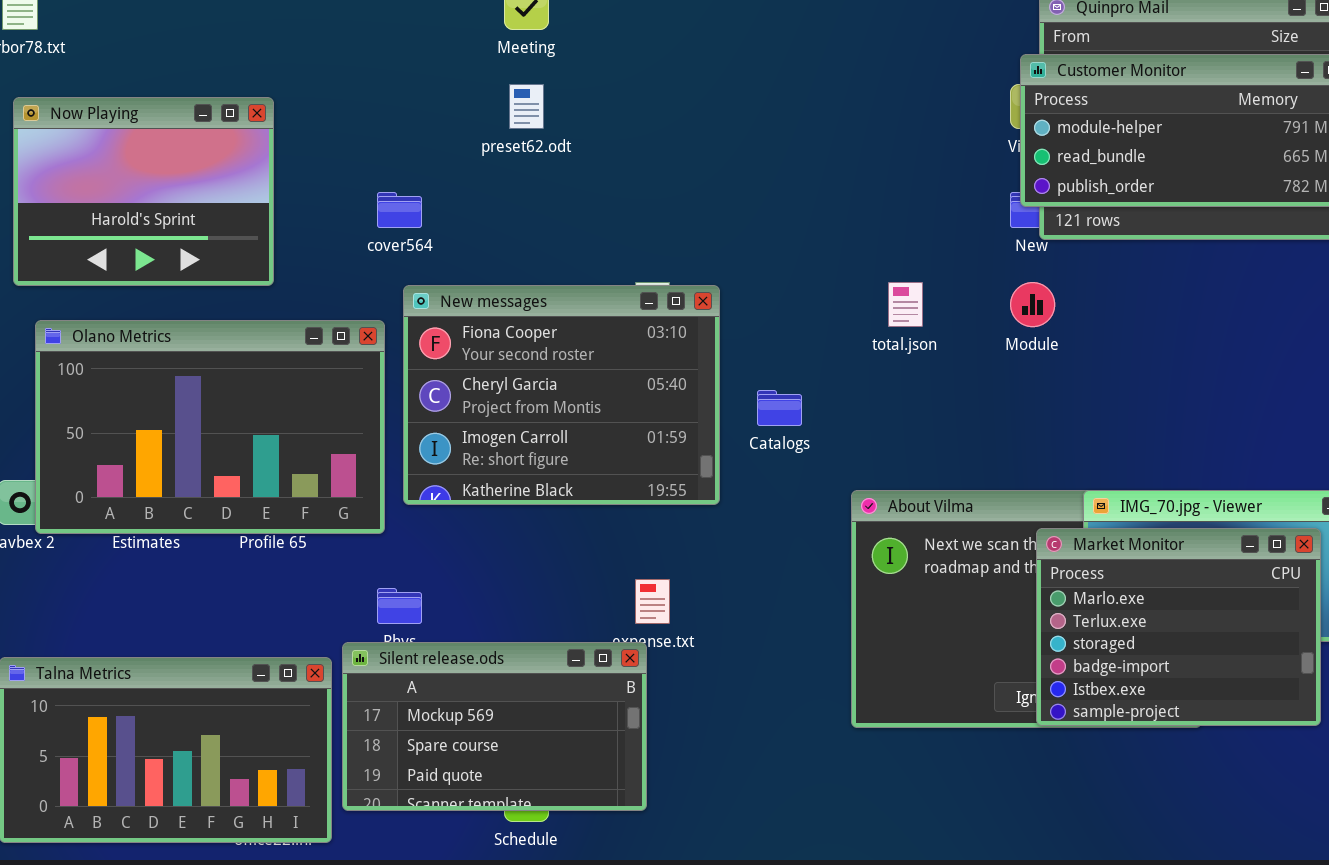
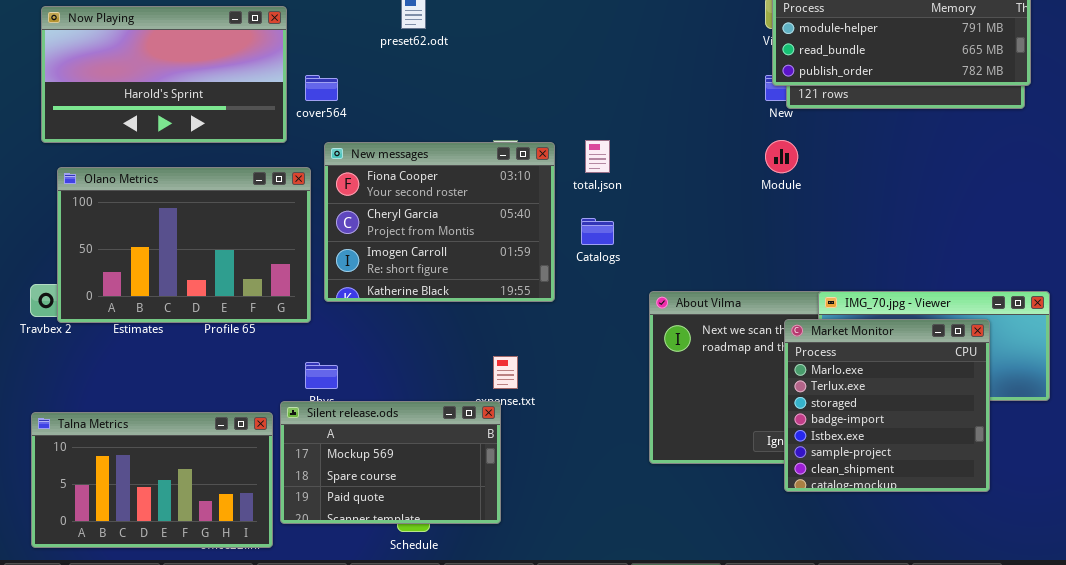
Now Playing: [13,97,274,286] -> [41,6,287,143], resized
total.json: [888,282,923,327] -> [585,140,610,173], moved
Market Monitor: [1036,528,1321,726] -> [784,319,990,492], resized

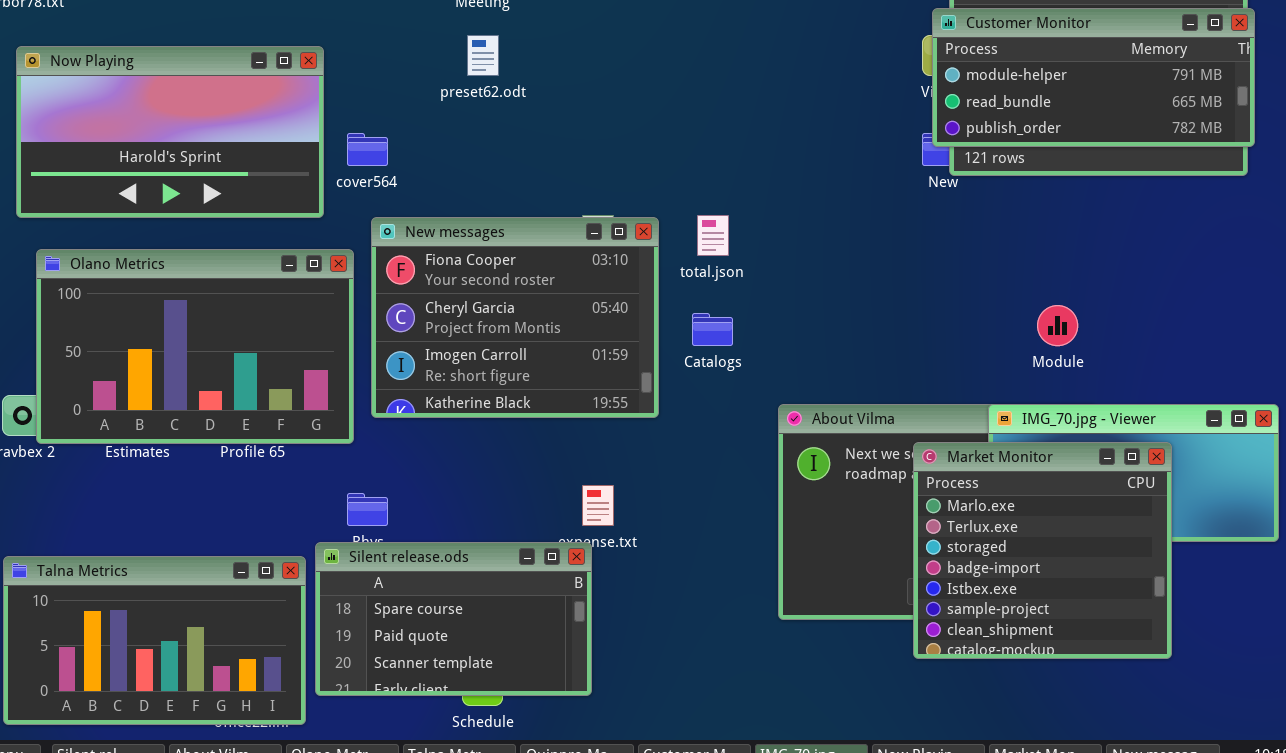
Module: [765,140,798,173] -> [1037,305,1078,346], moved
Market Monitor: [784,319,990,492] -> [913,442,1172,659], moved
Silent release.ods: [280,401,501,524] -> [315,542,592,696], scrolled down 1 row

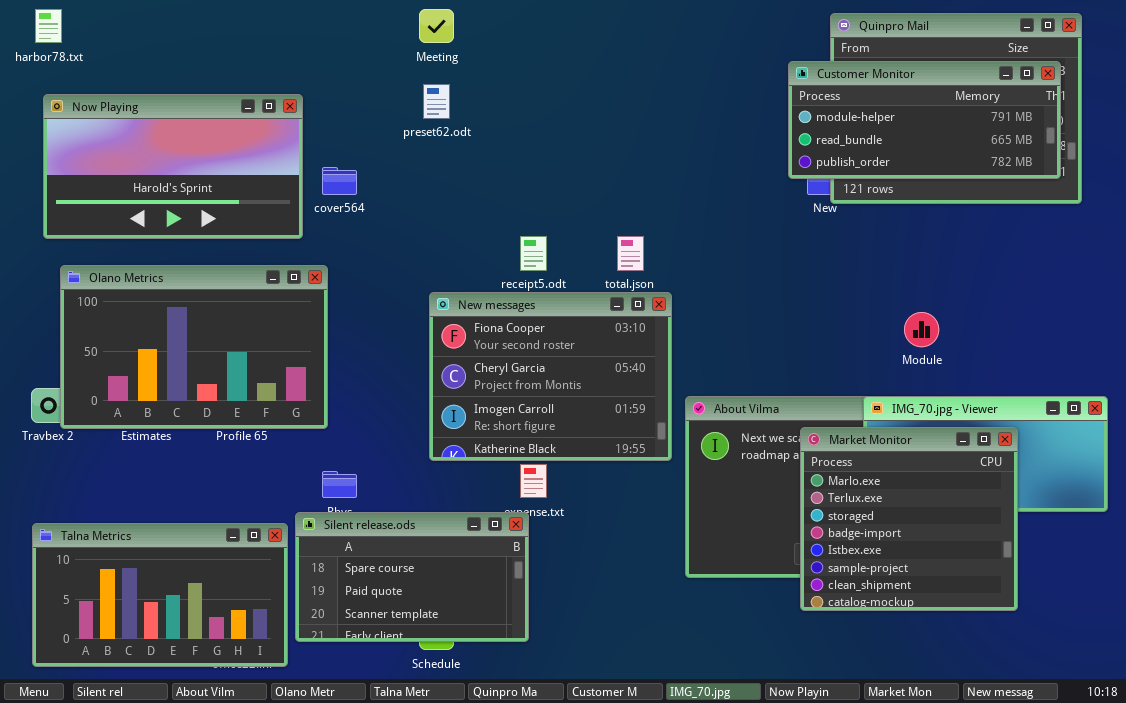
Customer Monitor: [932,8,1255,147] -> [788,61,1061,179], moved
New messages: [371,217,659,418] -> [429,292,672,461], moved

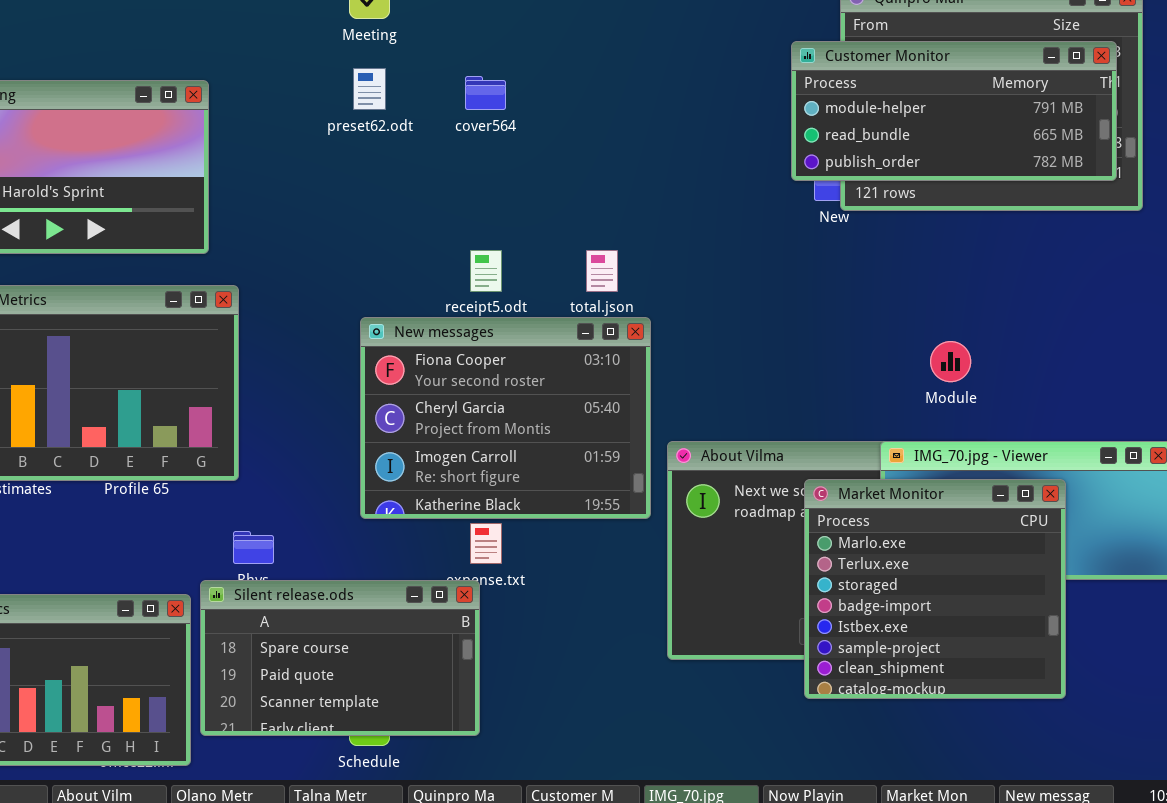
cover564: [322,167,357,195] -> [465,76,506,110], moved

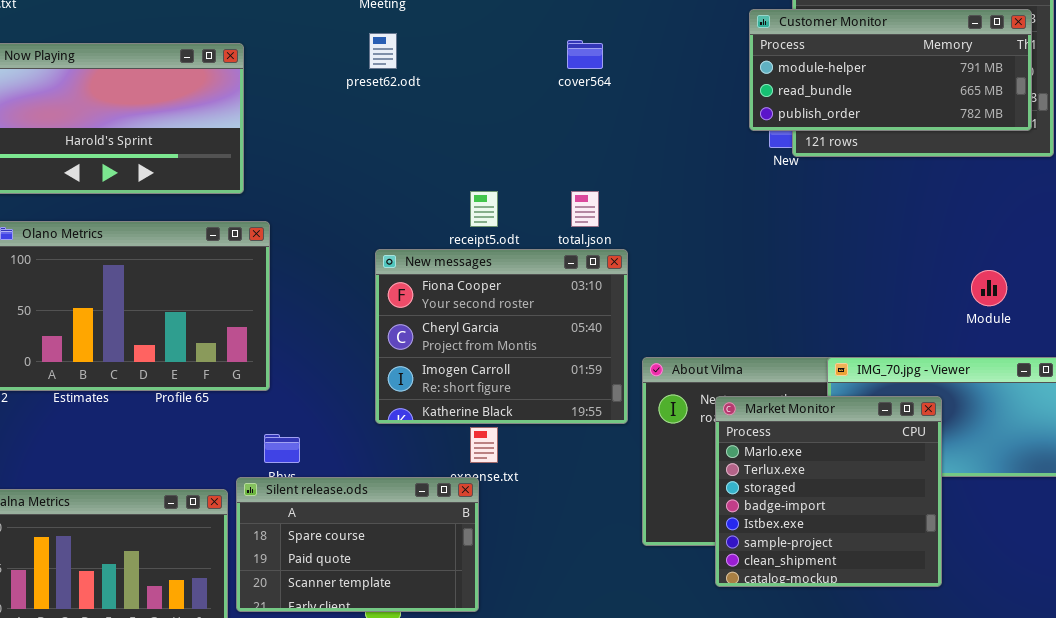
cover564: [465,76,506,110] -> [567,40,603,69], moved
Module: [930,341,971,382] -> [971,270,1007,306], moved
Market Monitor: [804,479,1066,699] -> [715,396,942,587], moved

